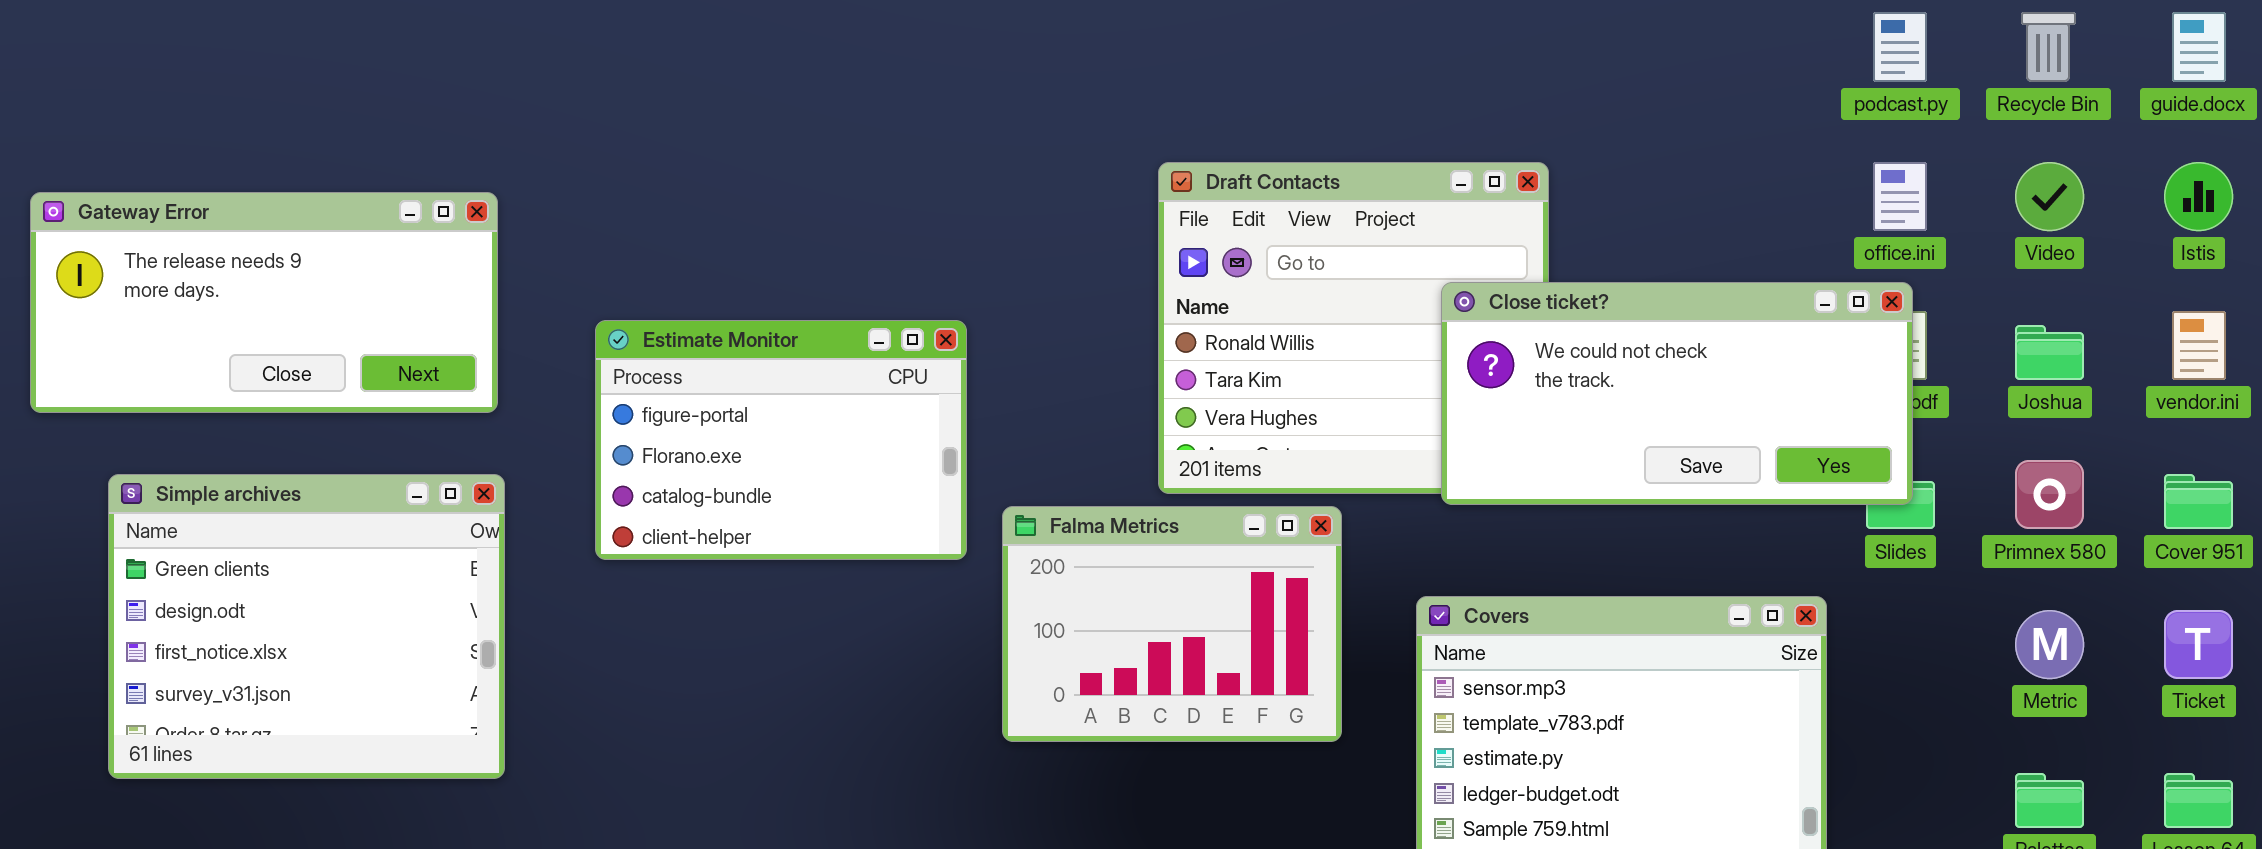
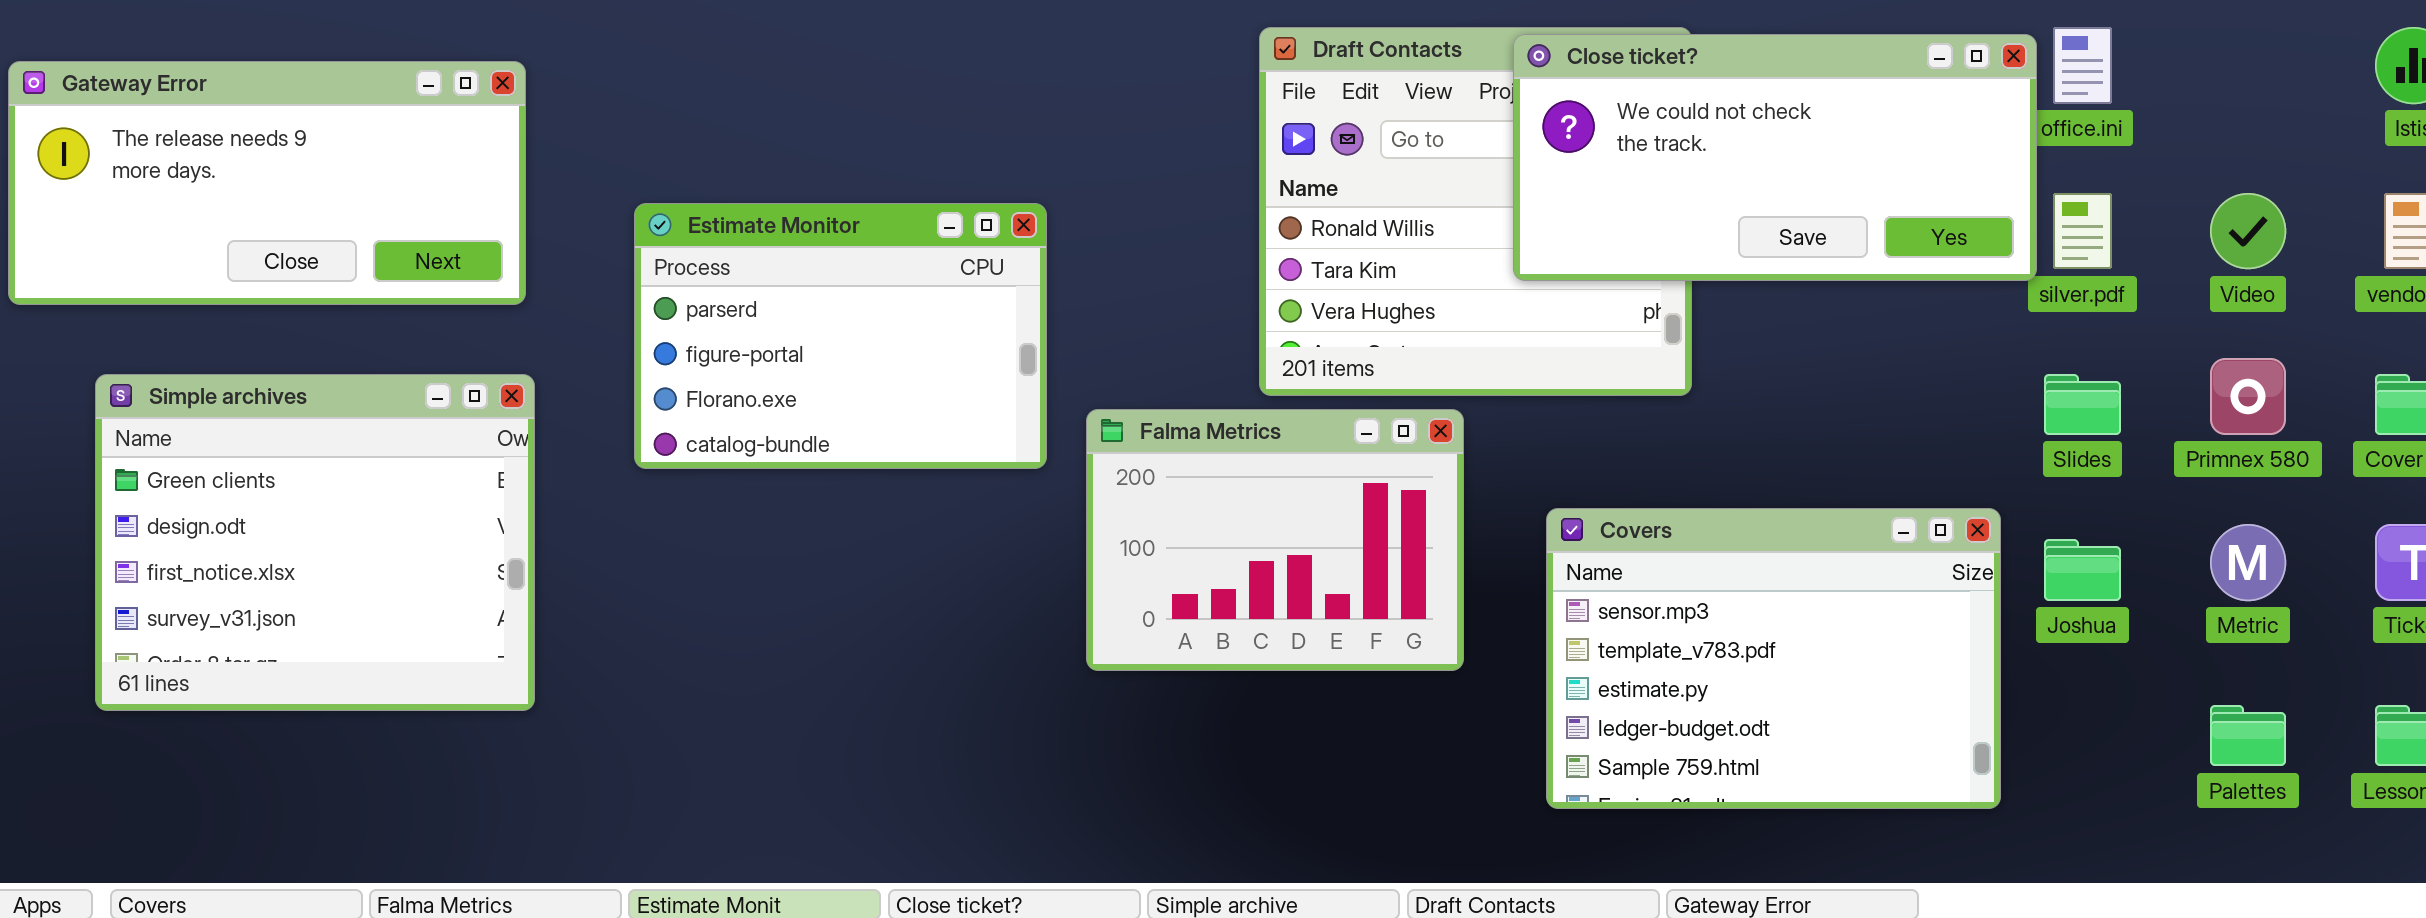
Video: [2015,162,2084,231] -> [2210,193,2286,269], moved
Close ticket?: [1441,282,1913,505] -> [1513,34,2037,281], moved
Estimate Monitor: [595,320,967,560] -> [634,203,1047,469], scrolled up 1 row
Joshua: [2015,325,2084,380] -> [2044,539,2121,601], moved

